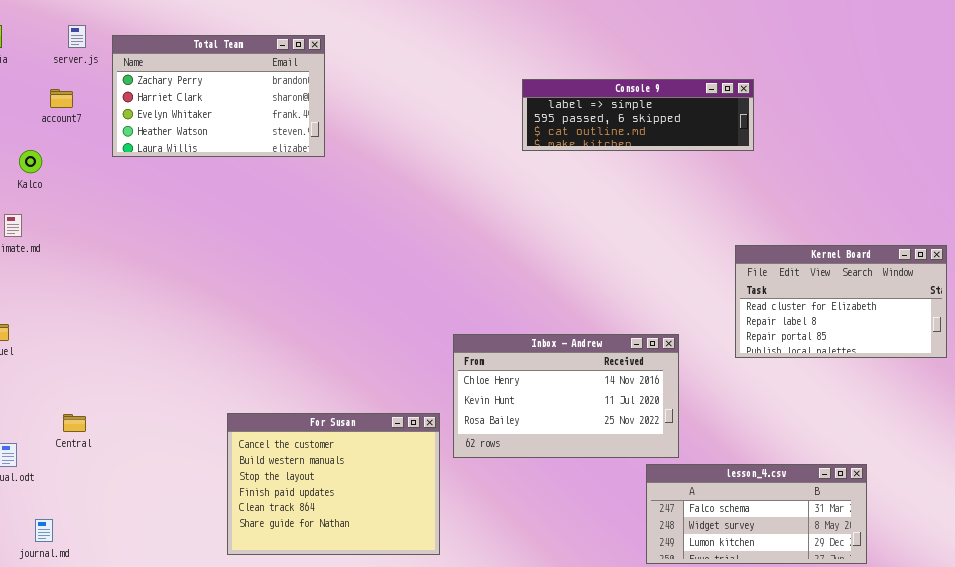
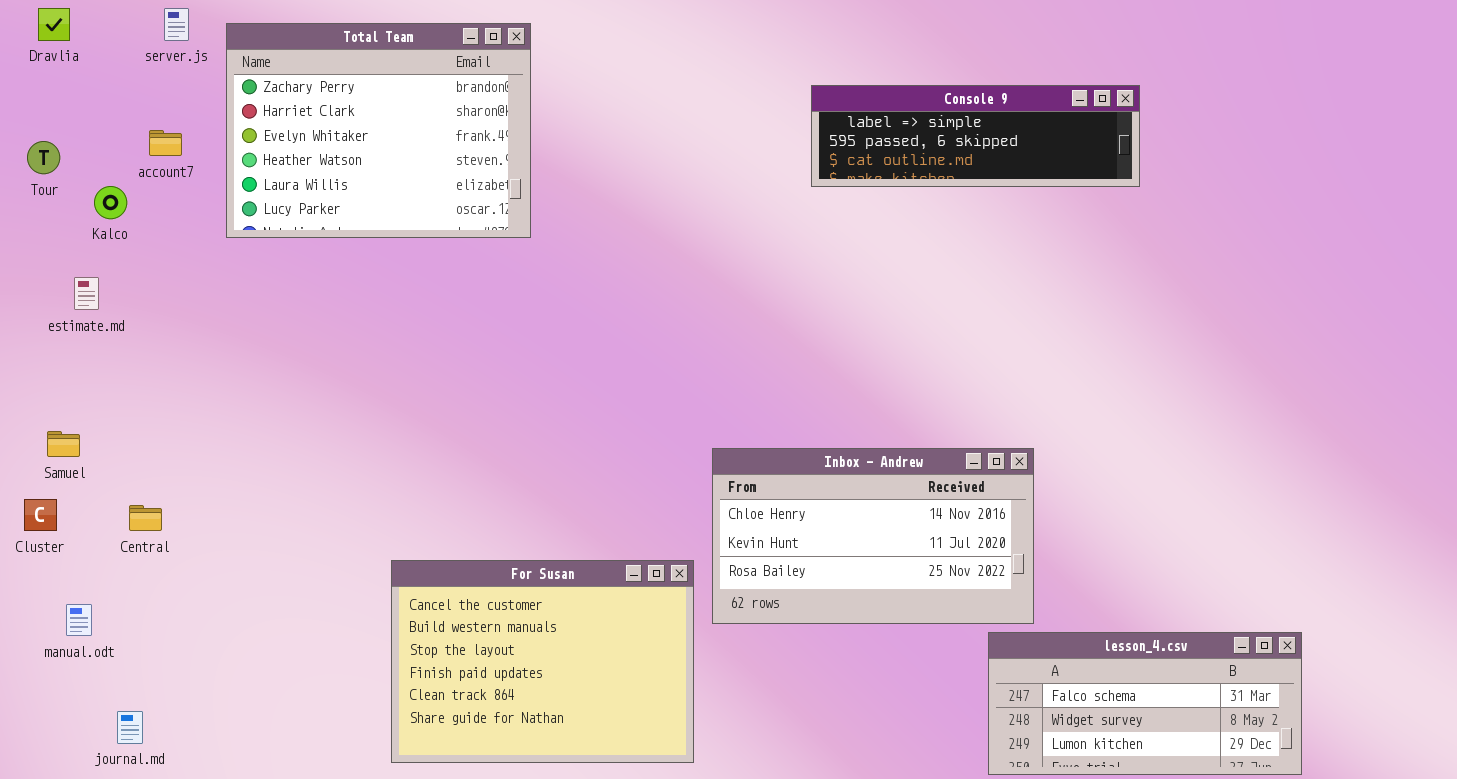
Total Team: [112,35,325,157] -> [226,23,531,238], resized
account7: [50,89,73,108] -> [149,130,182,156], moved
Kernel Board: [735,245,947,358] -> none, closed
Central: [63,414,86,432] -> [129,505,162,531], moved

